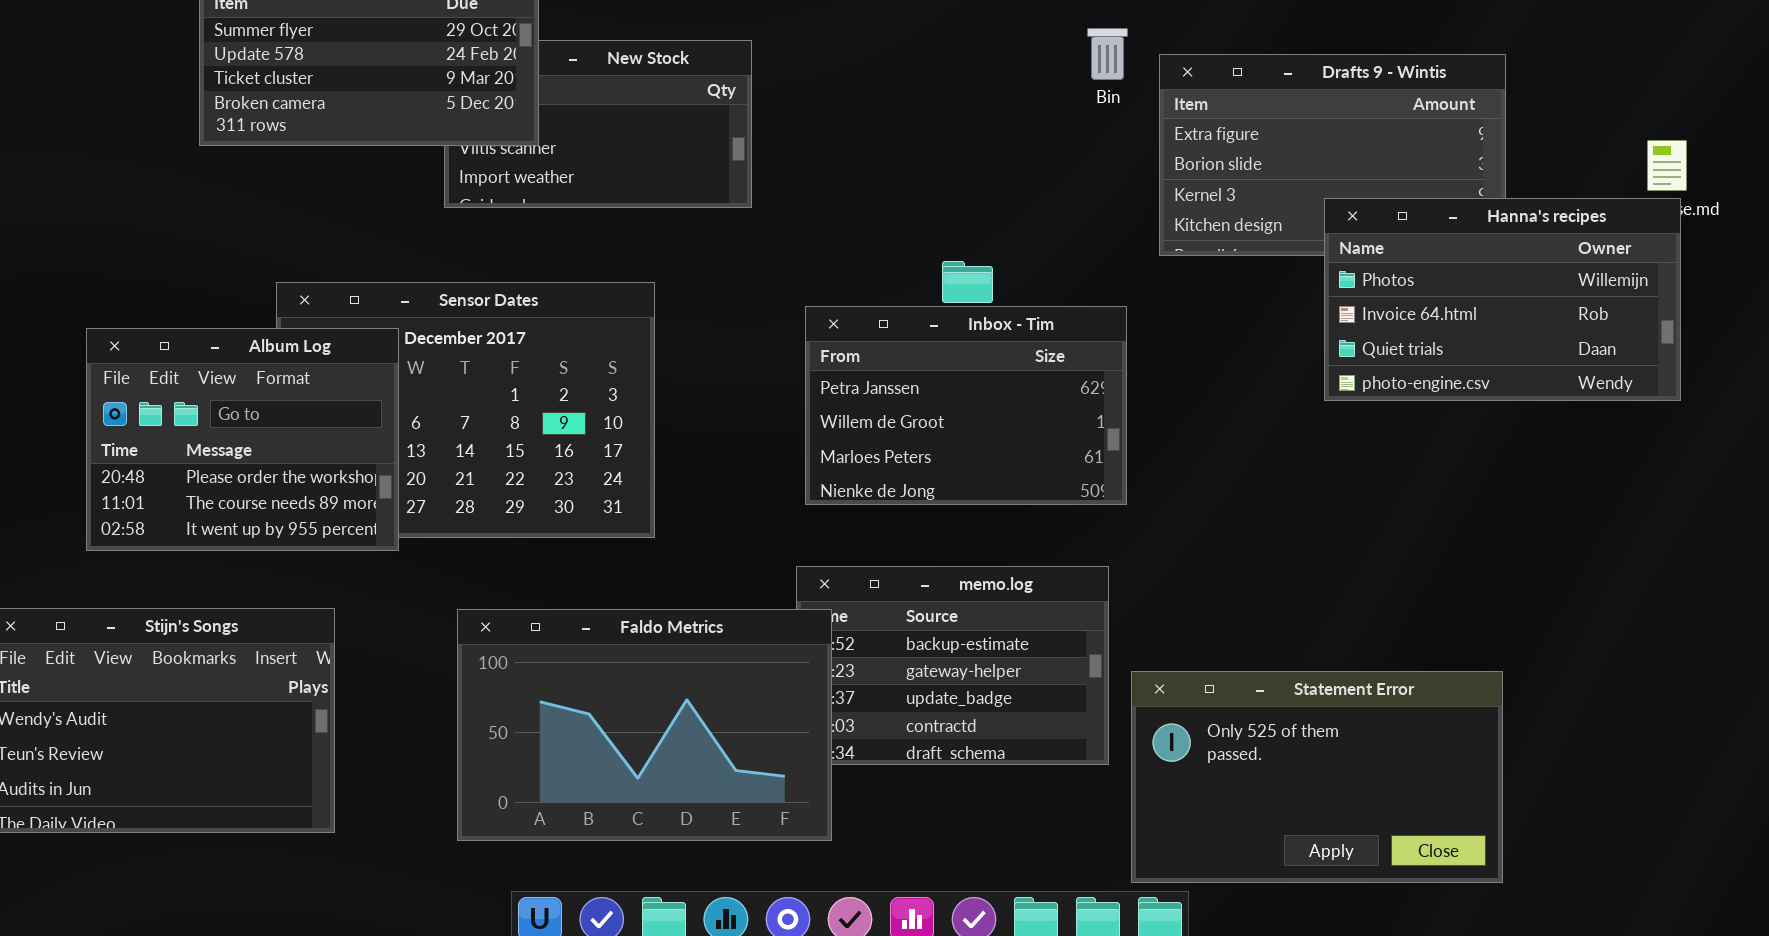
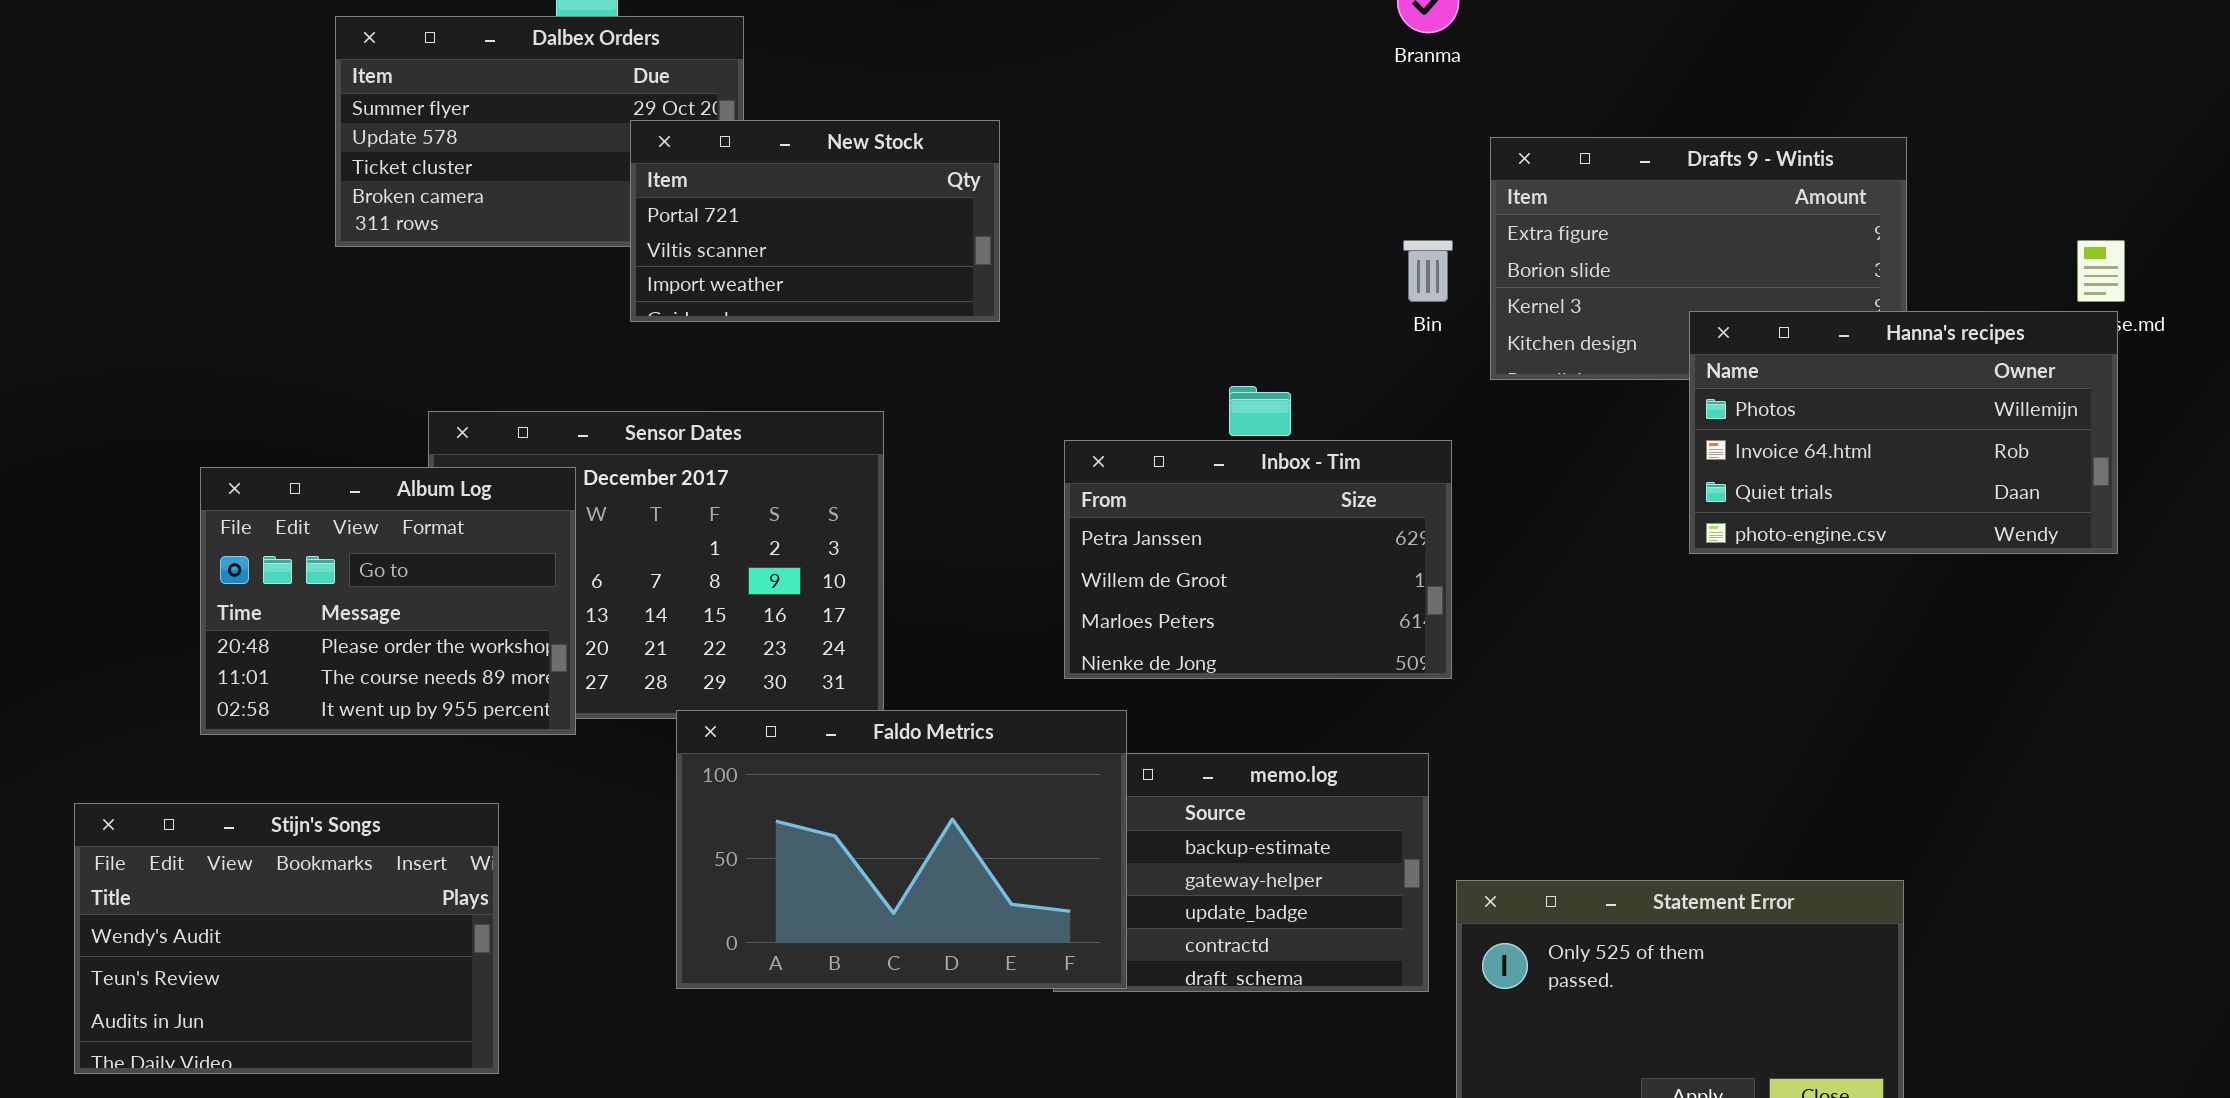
Bin: [1087,28,1128,80] -> [1403,240,1453,302], moved
New Stock: [444,40,752,208] -> [630,120,1000,322], raised
Faldo Metrics: [457,609,832,841] -> [676,710,1127,989], moved

